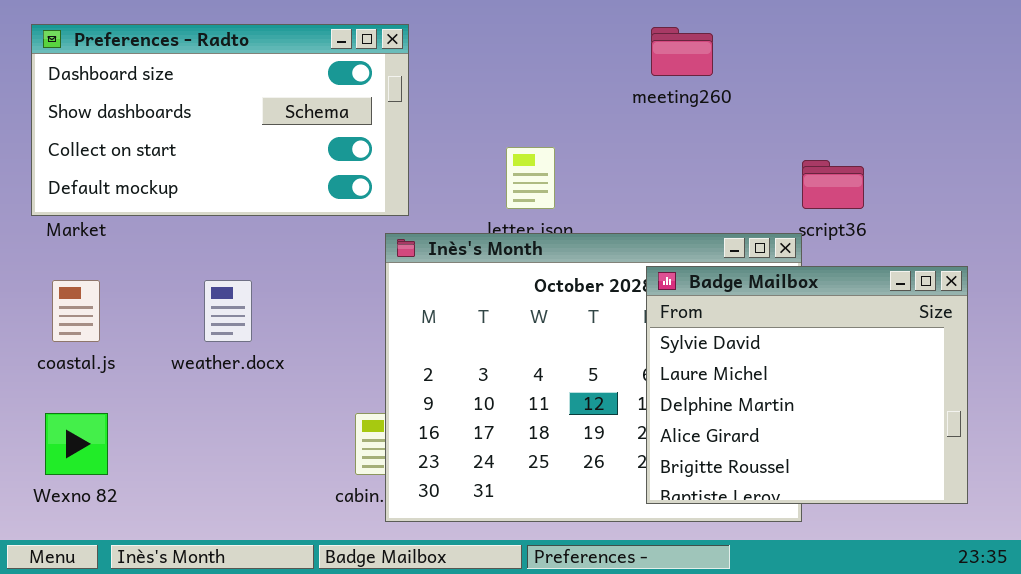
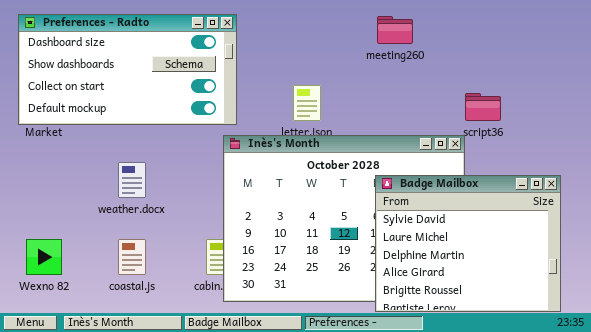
Badge Mailbox: [646,266,968,504] -> [375,175,561,312], moved
coastal.js: [52,280,100,342] -> [118,239,146,275], moved

